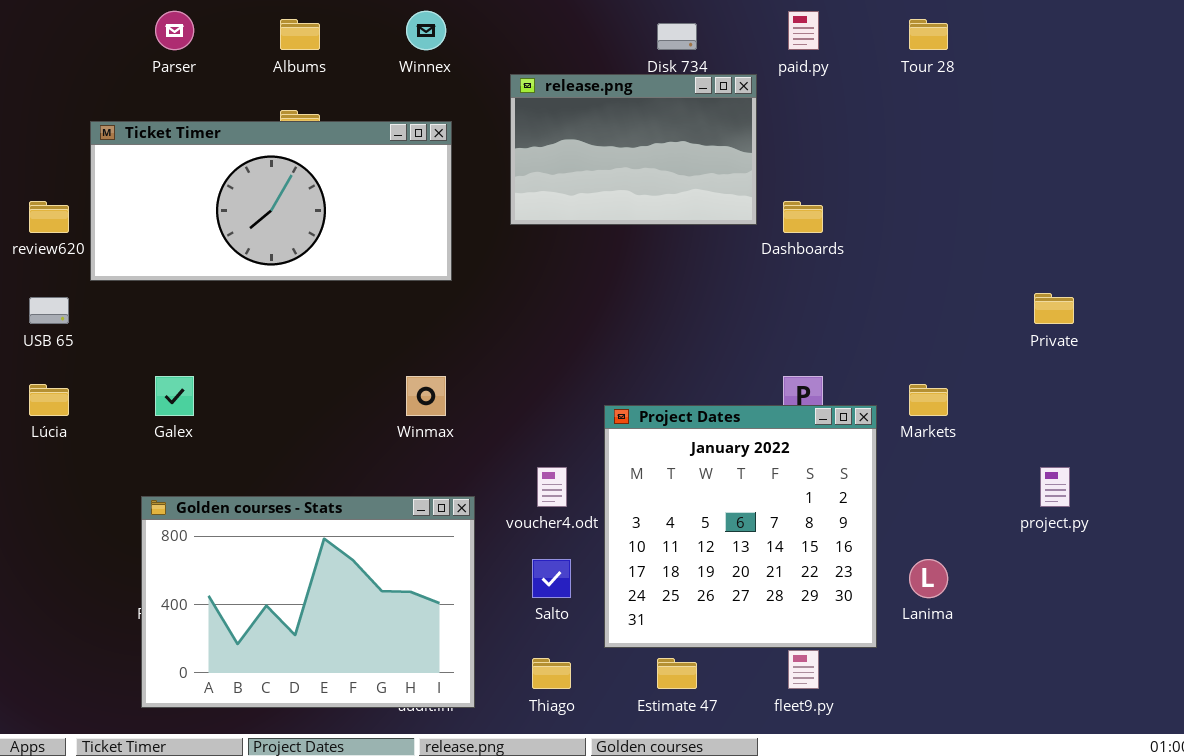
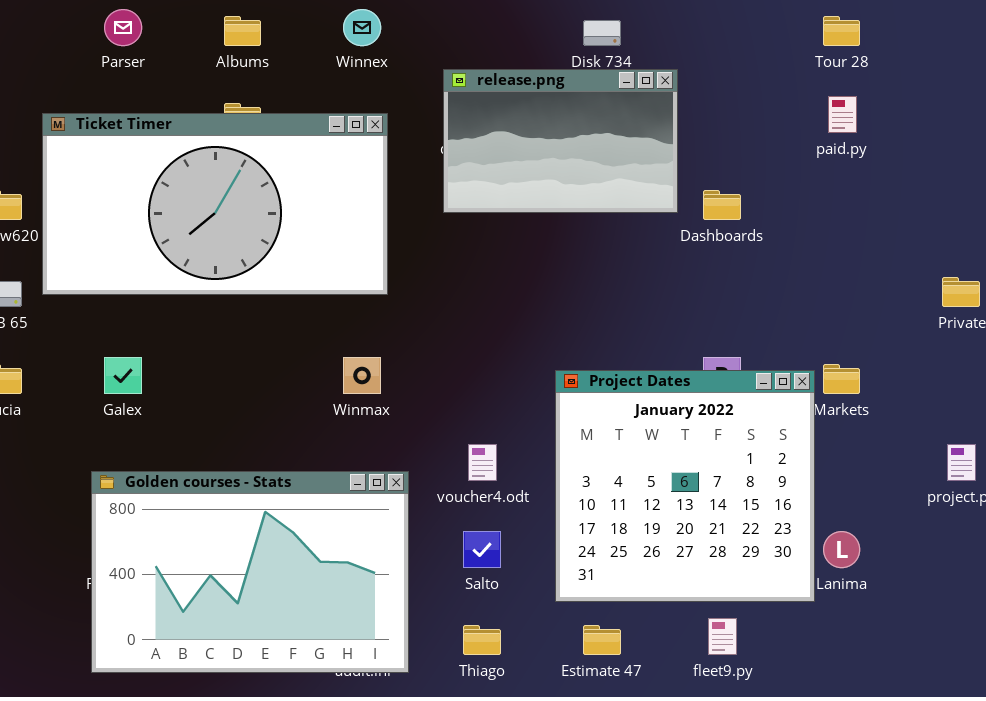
paid.py: [788,11,819,50] -> [828,96,857,133], moved
Ticket Timer: [90,121,452,281] -> [42,113,388,295], resized
Project Dates: [604,405,877,648] -> [555,370,815,602], moved

